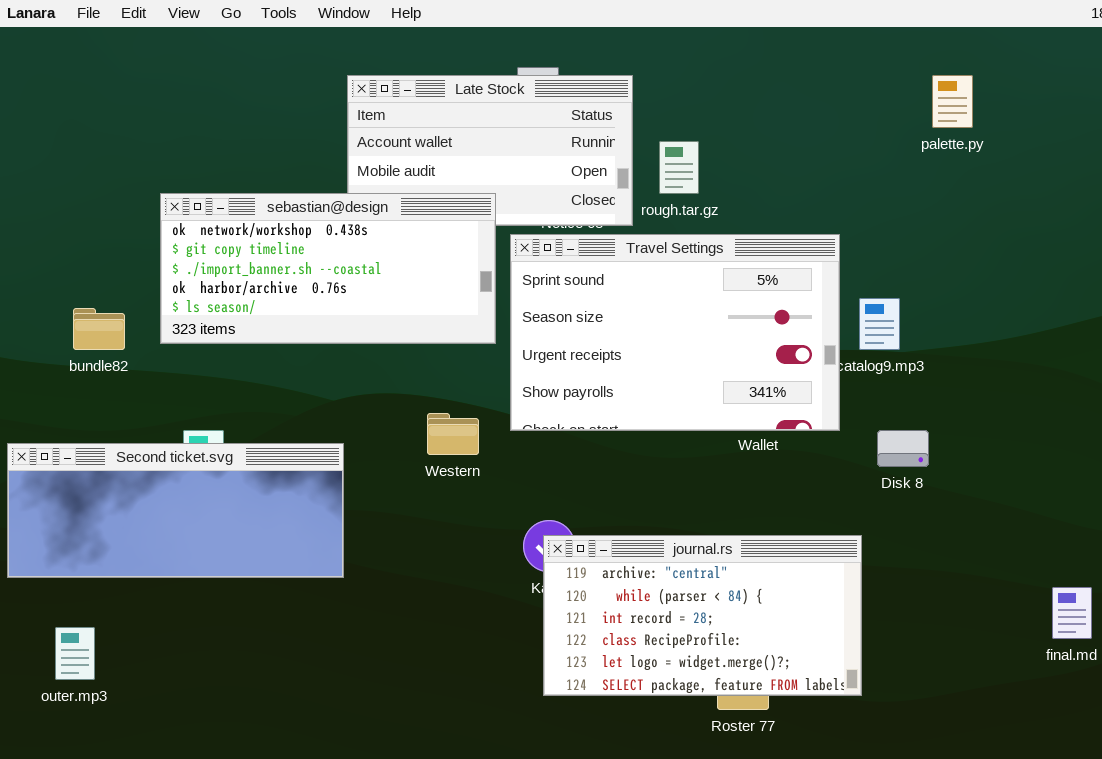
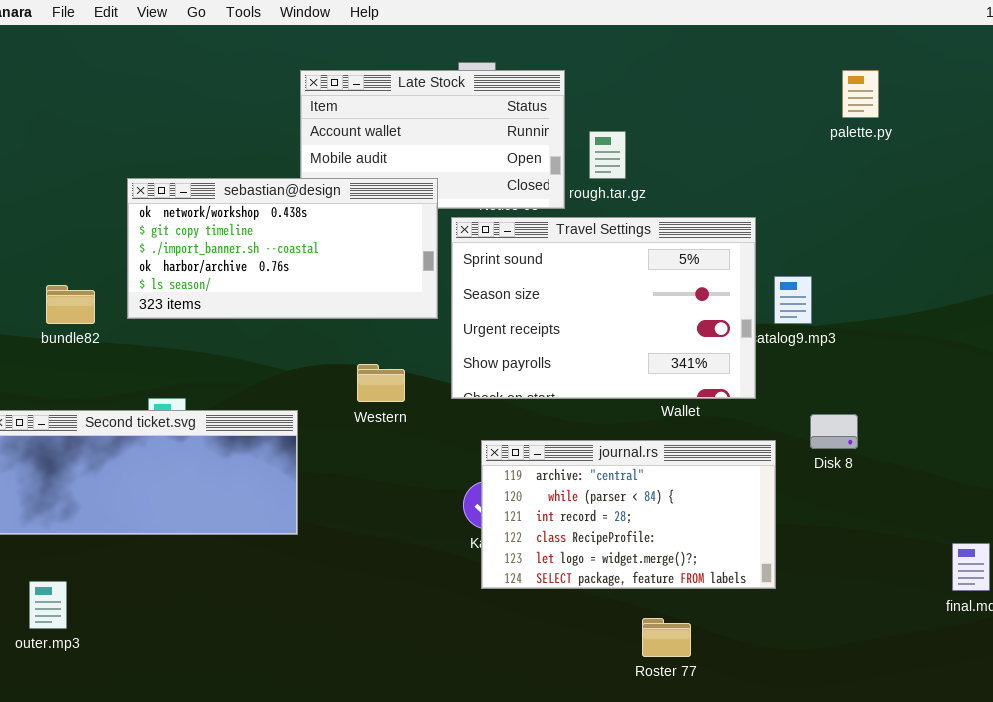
Western: [427,413,479,455] -> [357,364,405,402], moved
Disk 8: [877,430,929,467] -> [810,414,858,449], moved
journal.rs: [543,535,862,696] -> [481,440,776,589], moved

